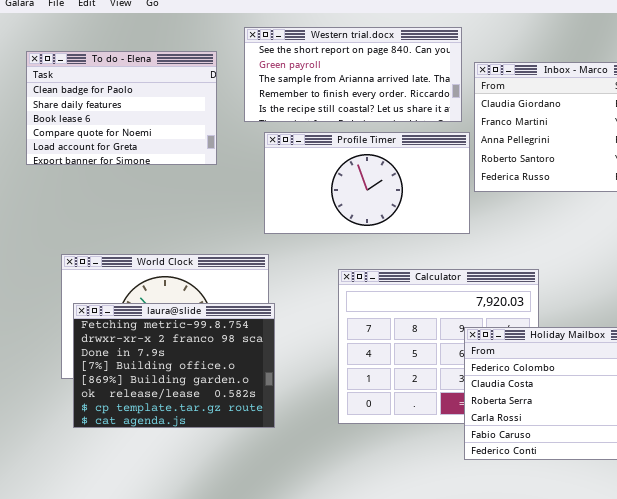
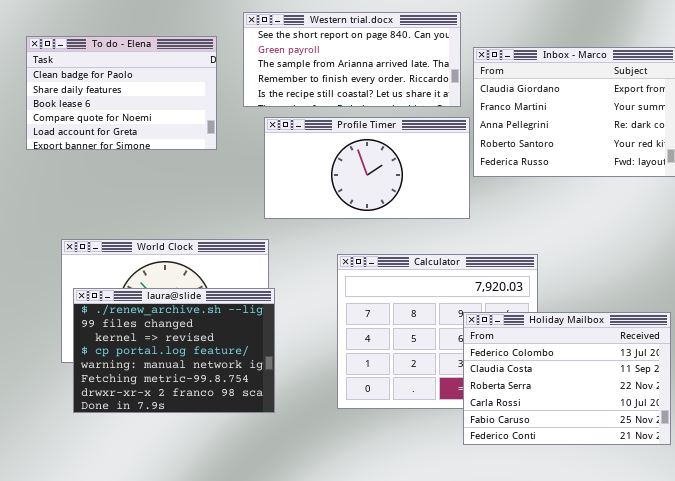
laura@slide: [73,303,275,428] -> [73,288,275,413], scrolled up 5 rows

